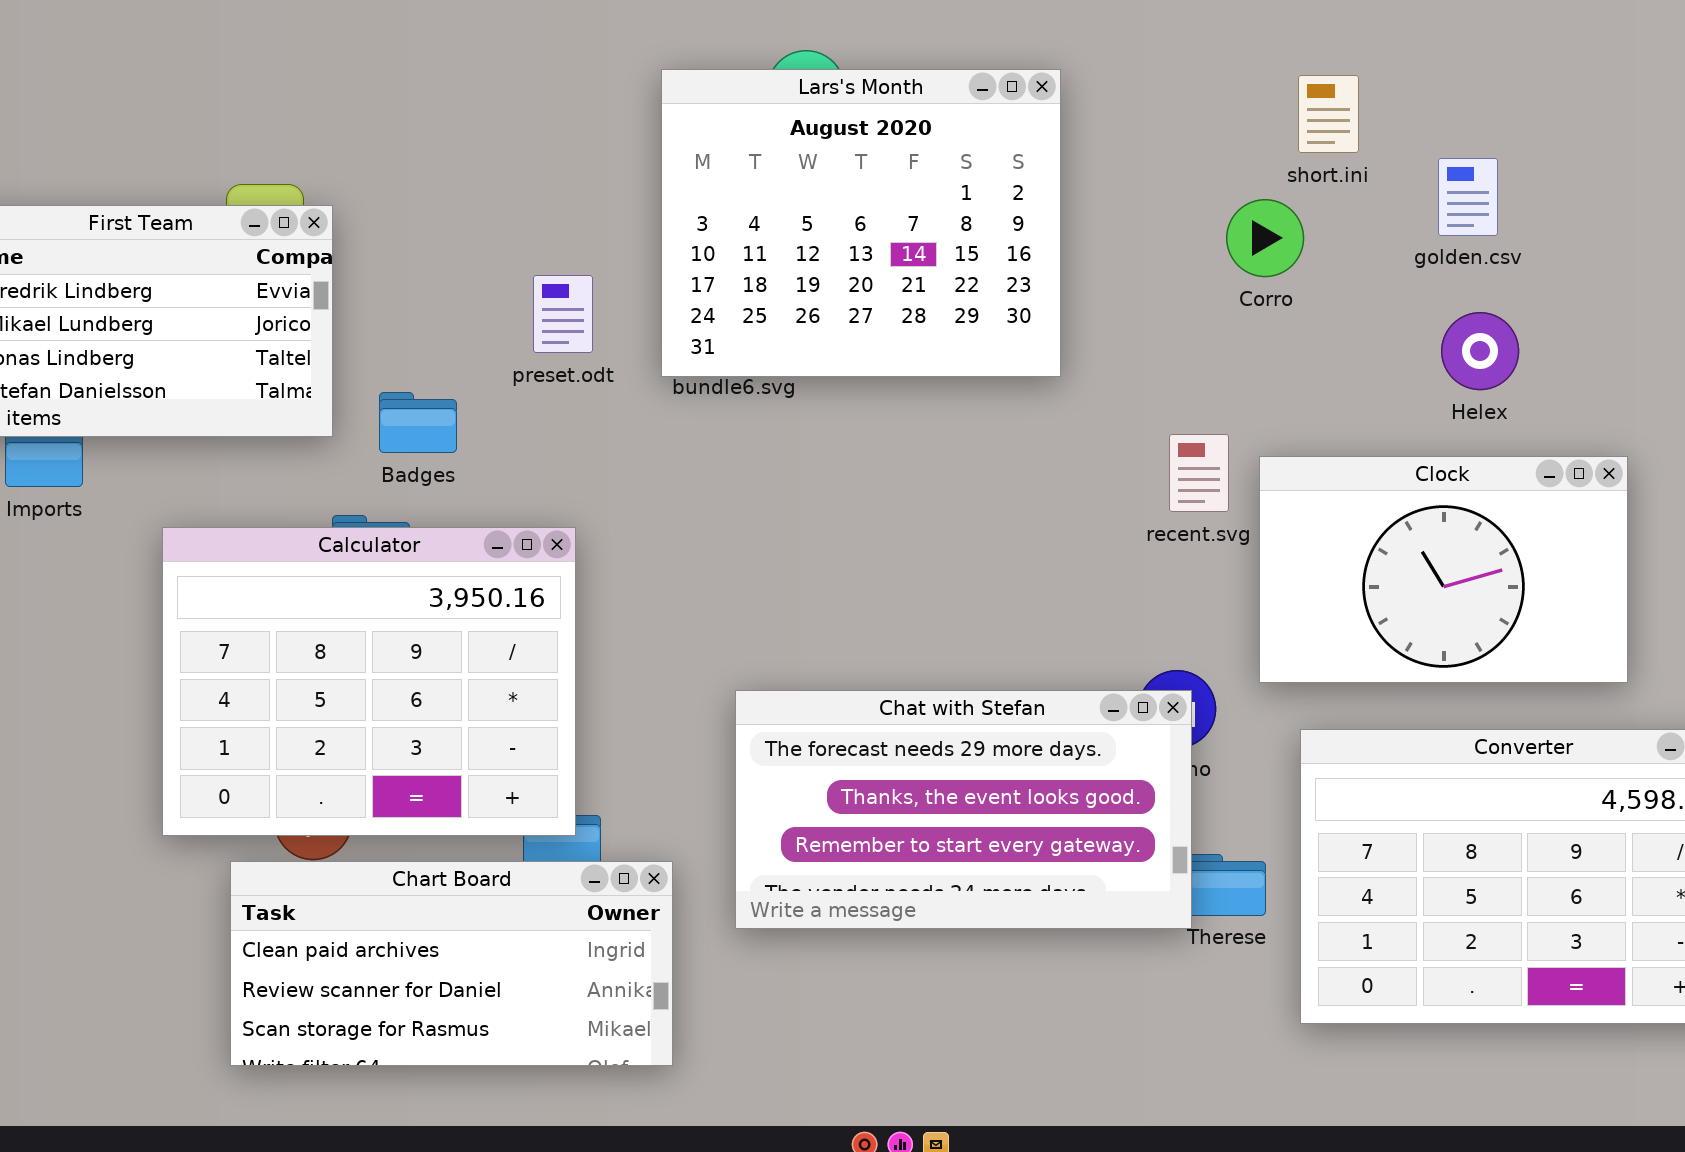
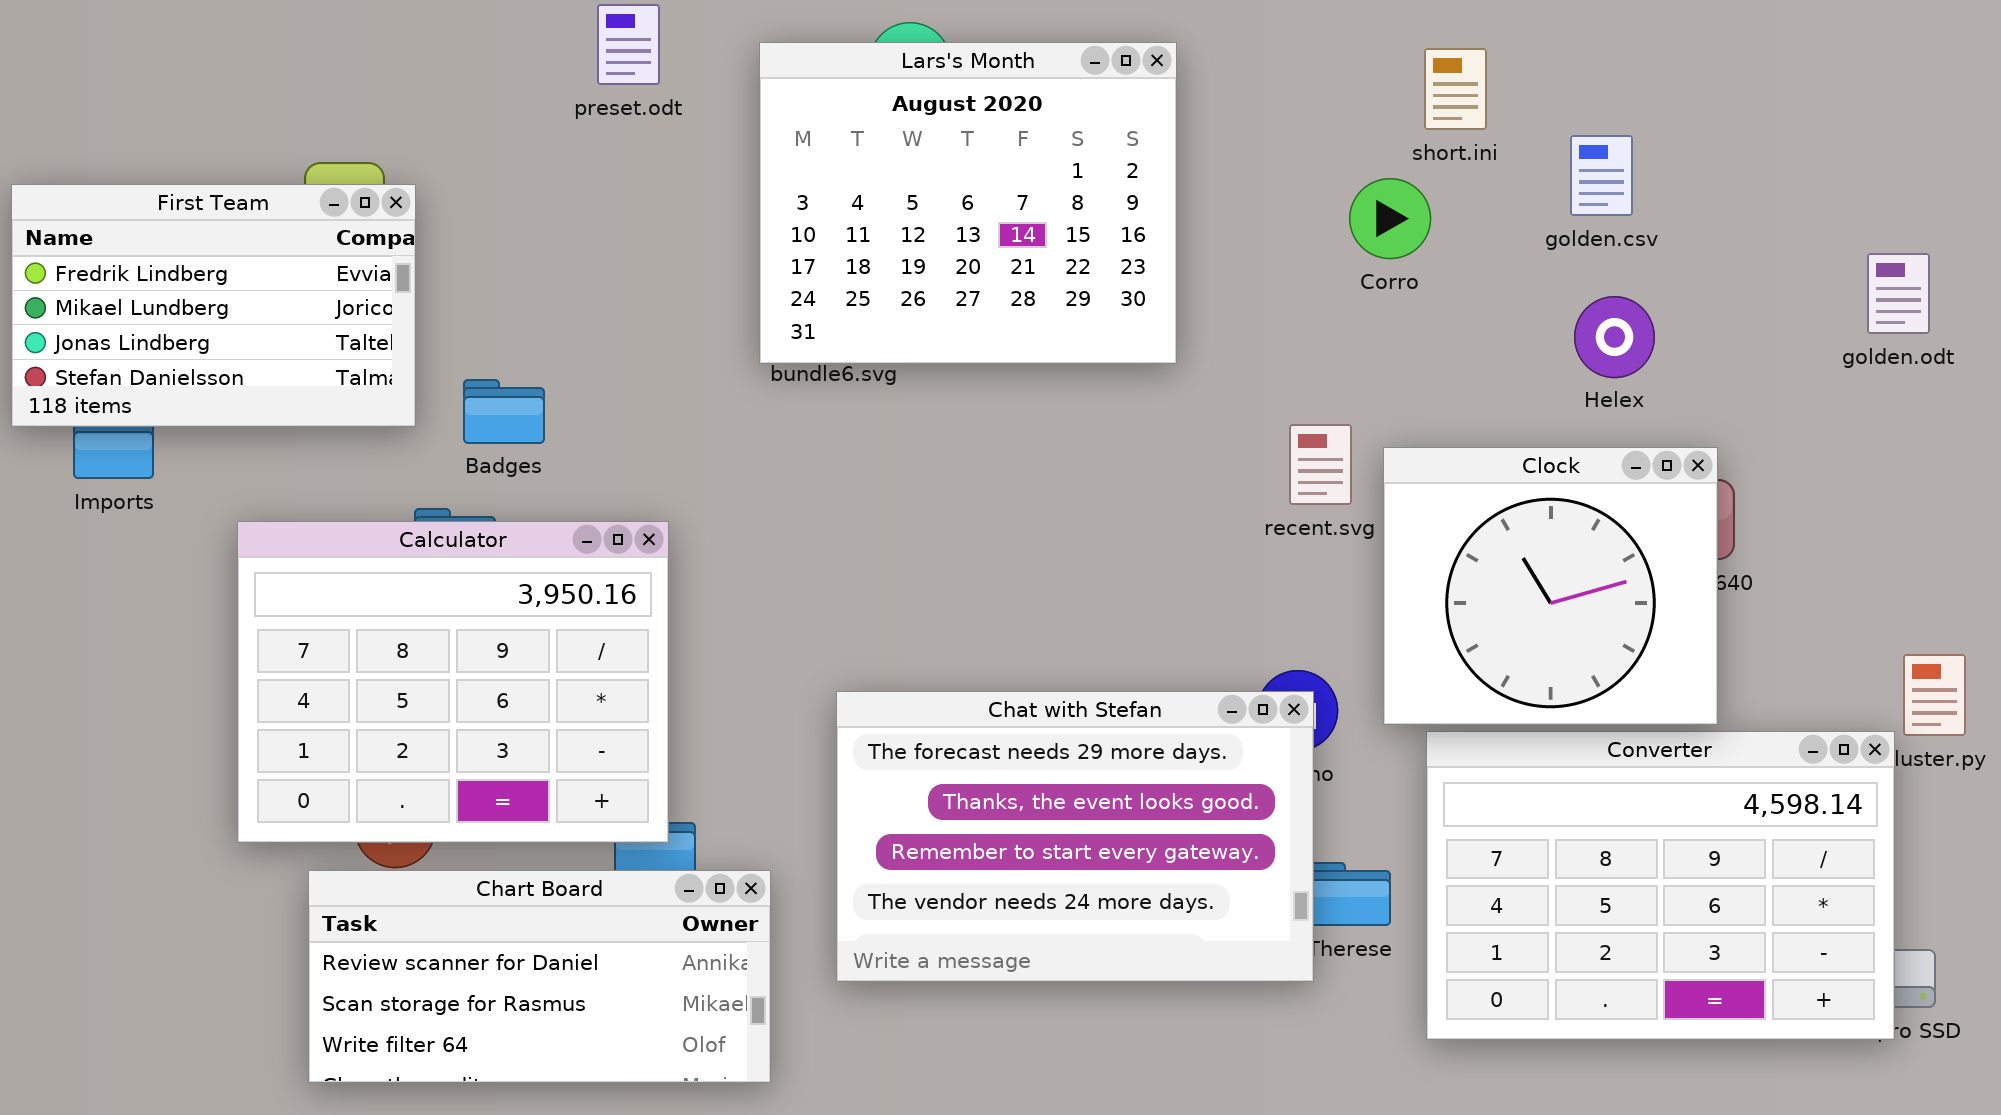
preset.odt: [533,275,593,353] -> [597,4,660,85], moved
Clock: [1259,456,1628,683] -> [1383,447,1718,725], resized
Chat with Stefan: [735,690,1192,929] -> [836,691,1314,982], resized
Chart Board: [230,861,673,1066] -> [308,870,771,1083], scrolled down 1 row

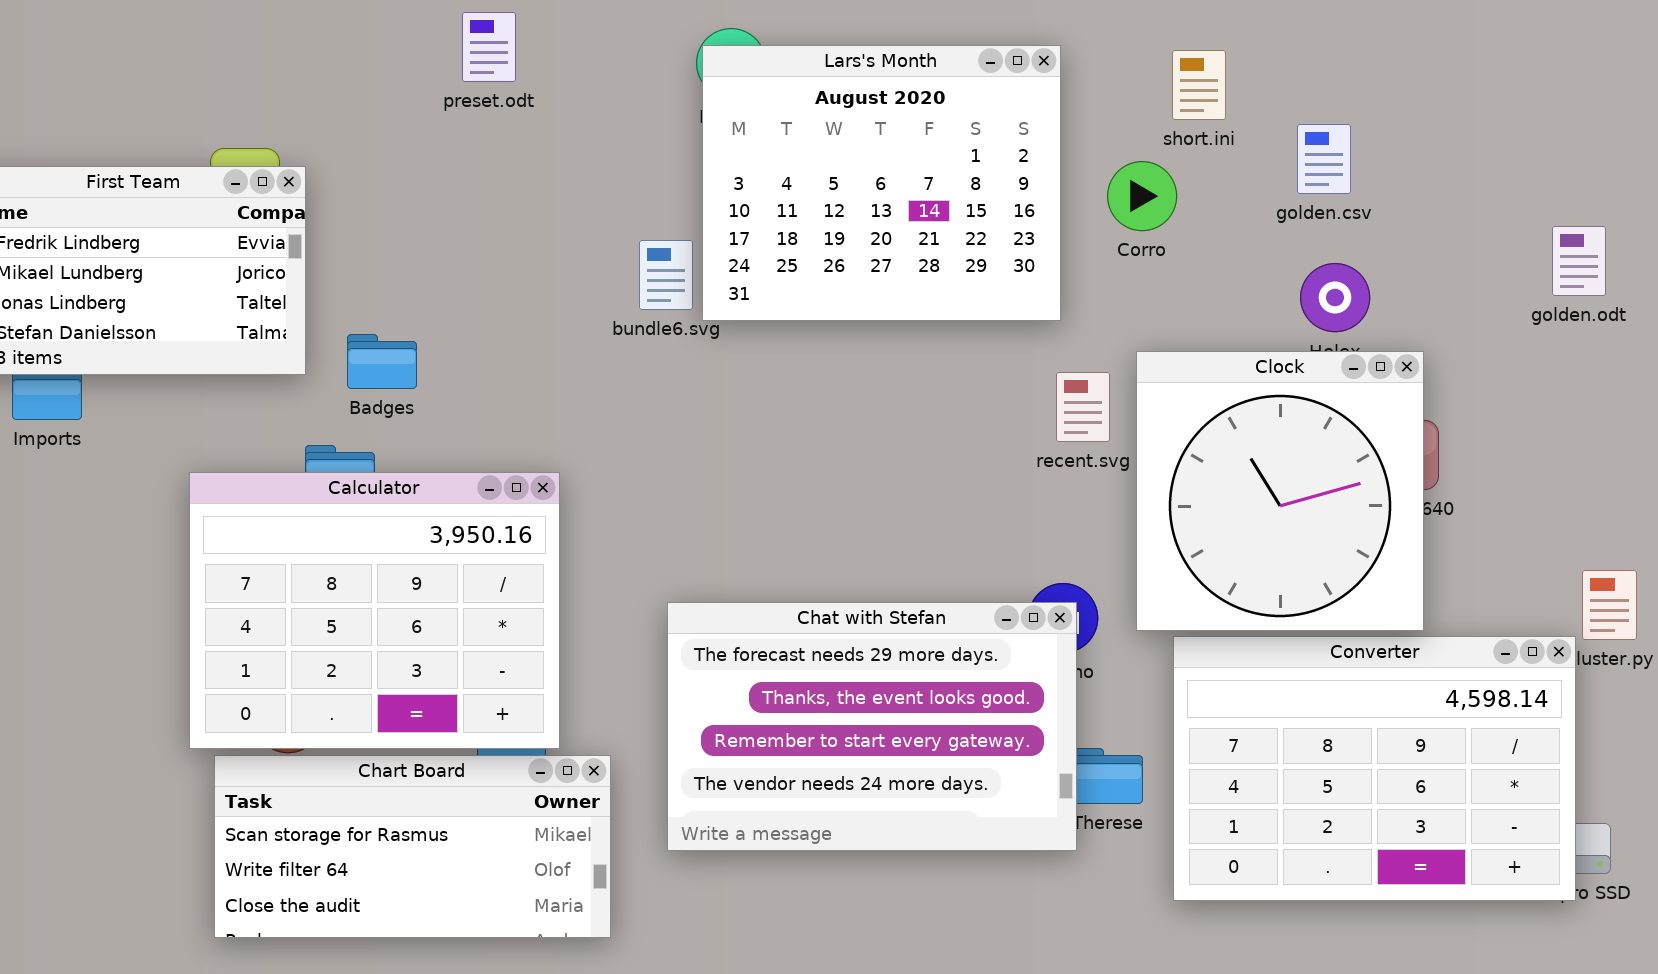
Lars's Month: [759,42,1177,364] -> [702,45,1061,321], moved
Clock: [1383,447,1718,725] -> [1136,351,1424,631], resized
Calculator: [237,521,669,843] -> [189,472,560,749], moved
Chart Board: [308,870,771,1083] -> [214,755,611,938], scrolled down 1 row

